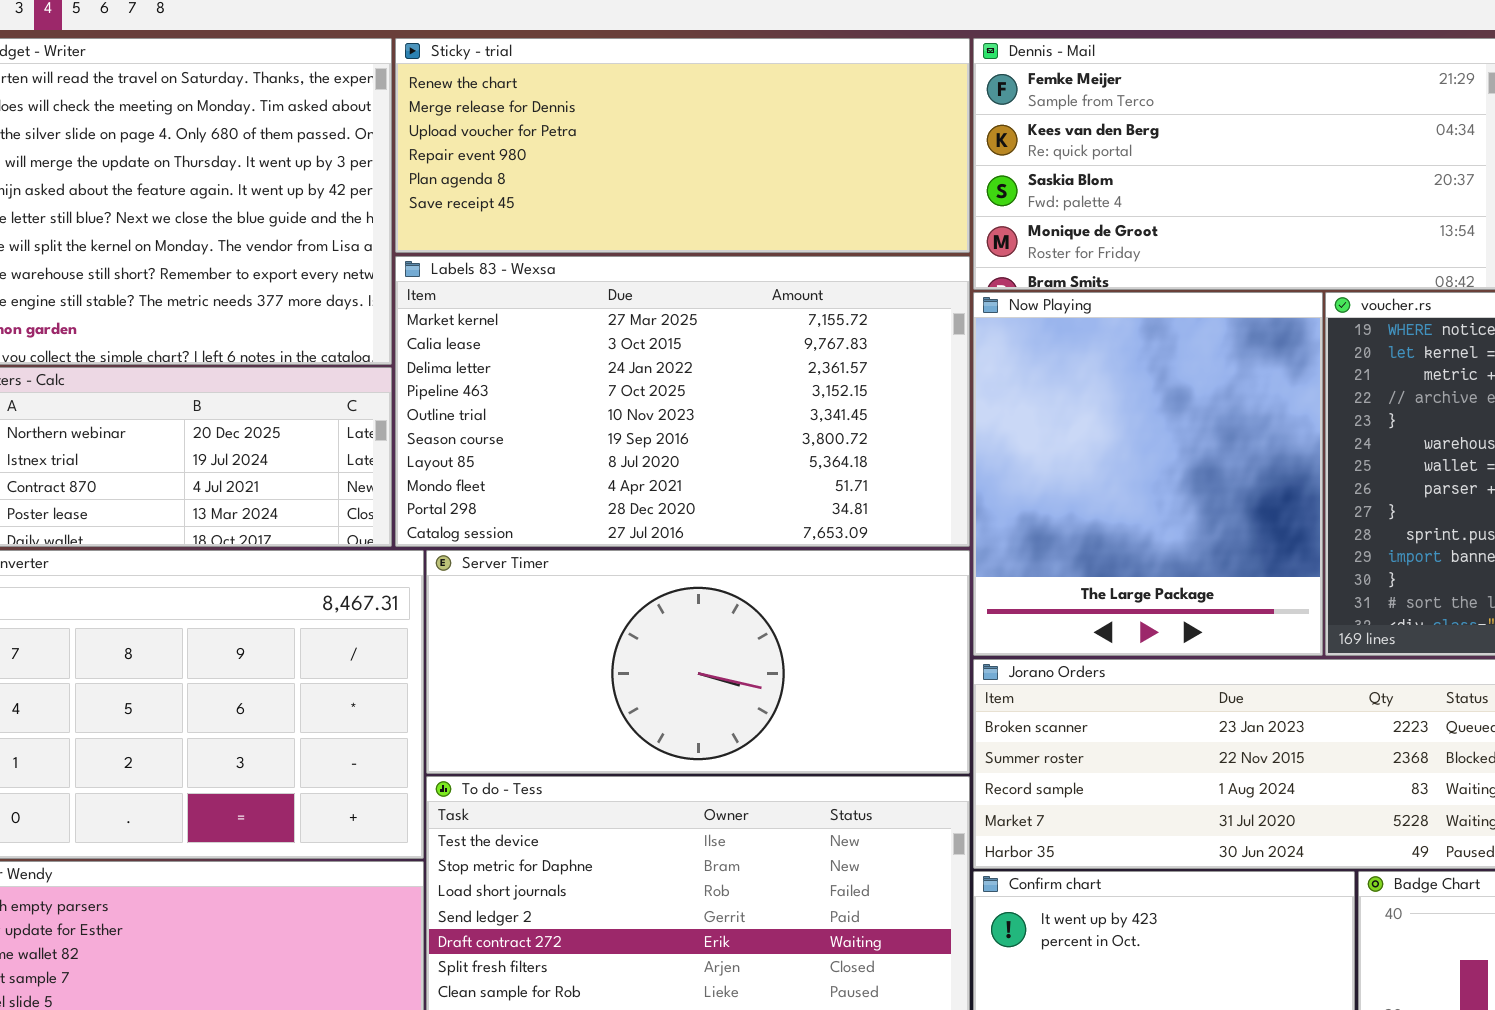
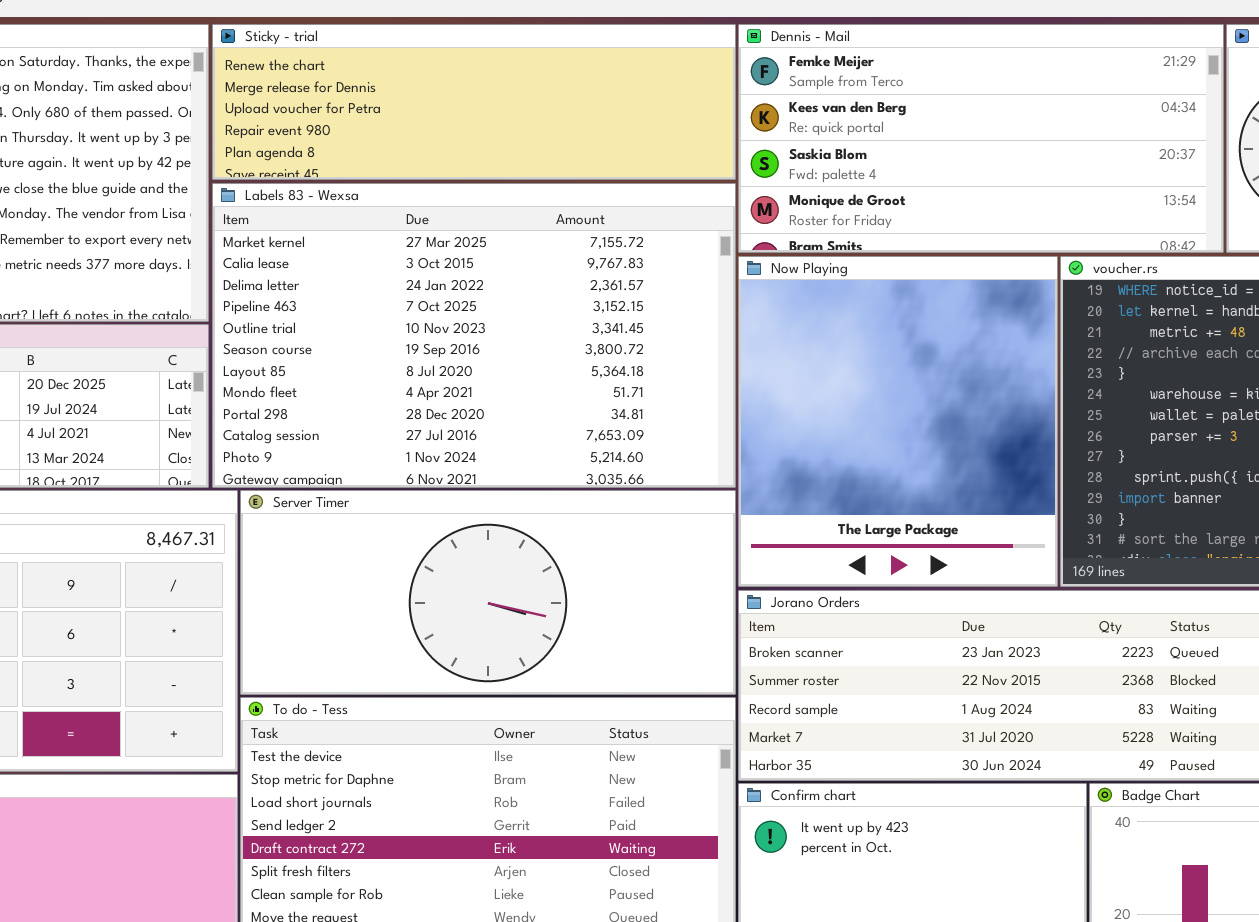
Sticky - trial: [395,38,970,253] -> [212,24,736,180], resized
Labels 83 - Wexsa: [395,256,970,547] -> [212,183,736,488], resized

